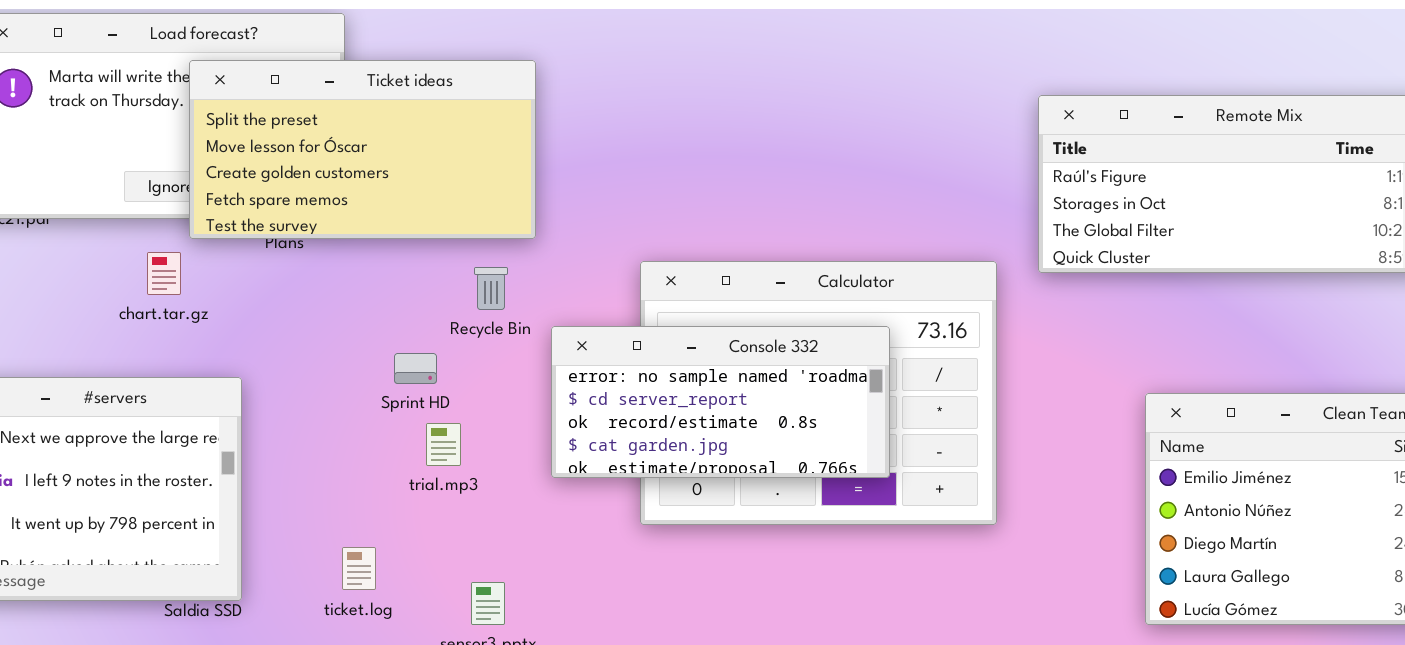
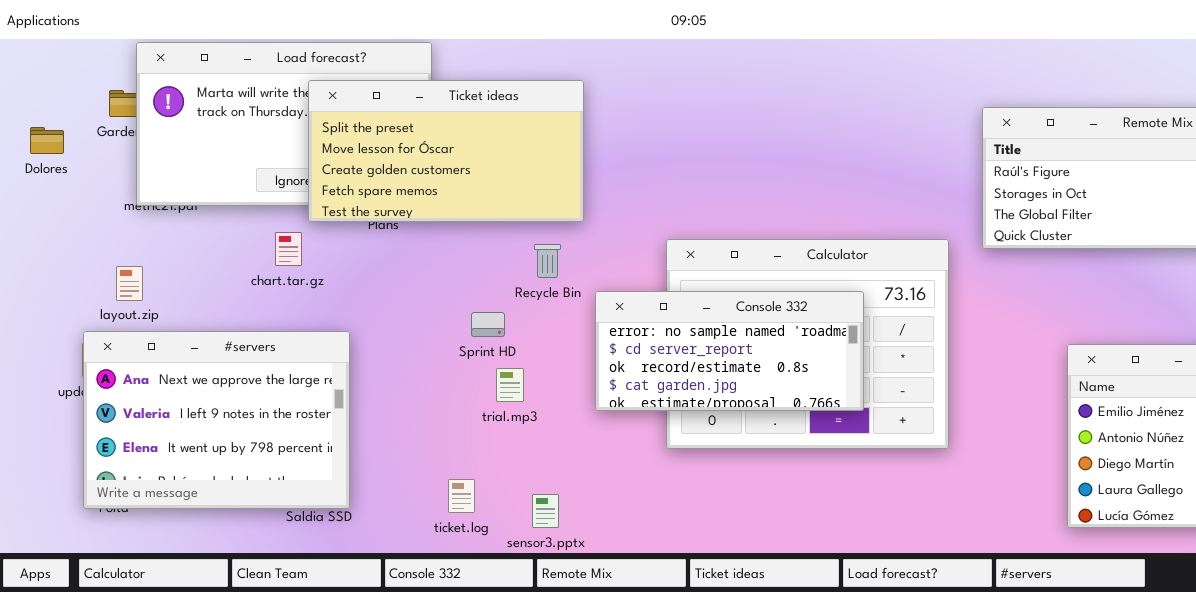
ticket.log: [342,547,376,590] -> [448,479,475,513], moved

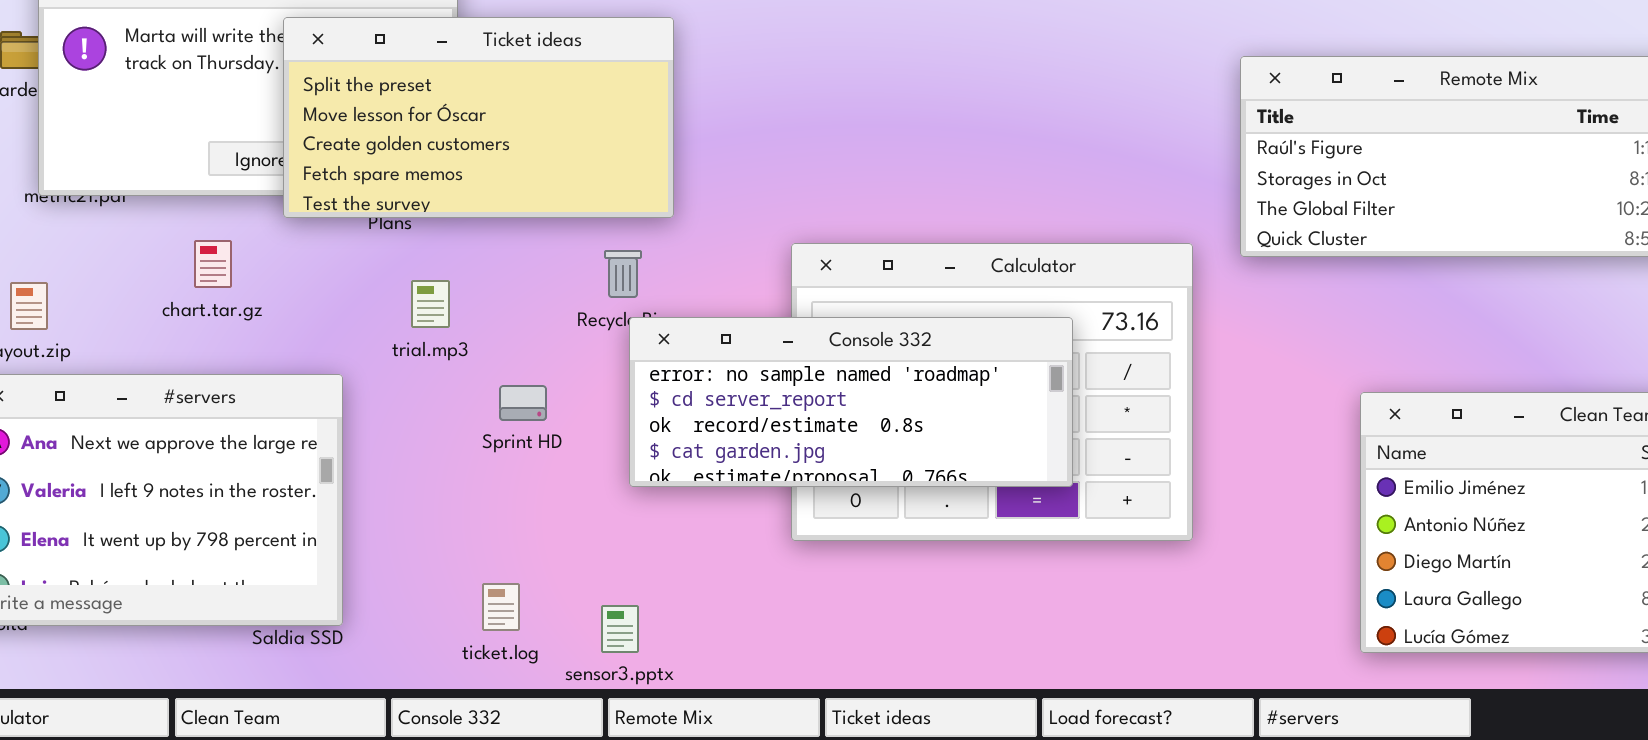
chart.tar.gz: [275,232,302,266] -> [194,240,232,288], moved
Console 332: [595,291,864,411] -> [629,317,1073,487], resized
Sprint HD: [471,312,505,337] -> [499,385,547,421], moved
trial.mp3: [496,368,524,402] -> [411,280,450,328], moved

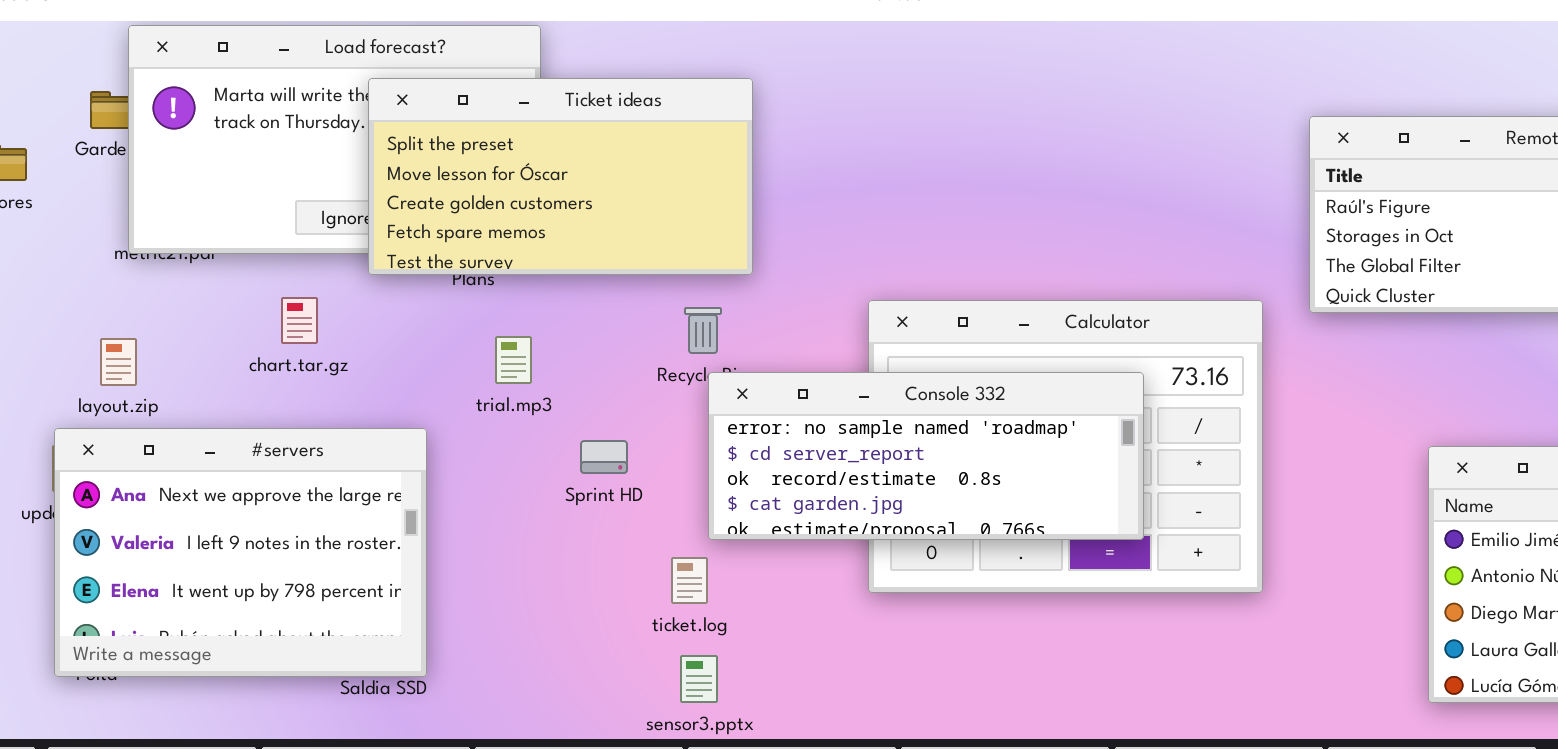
ticket.log: [482,583,520,631] -> [671,557,708,604], moved

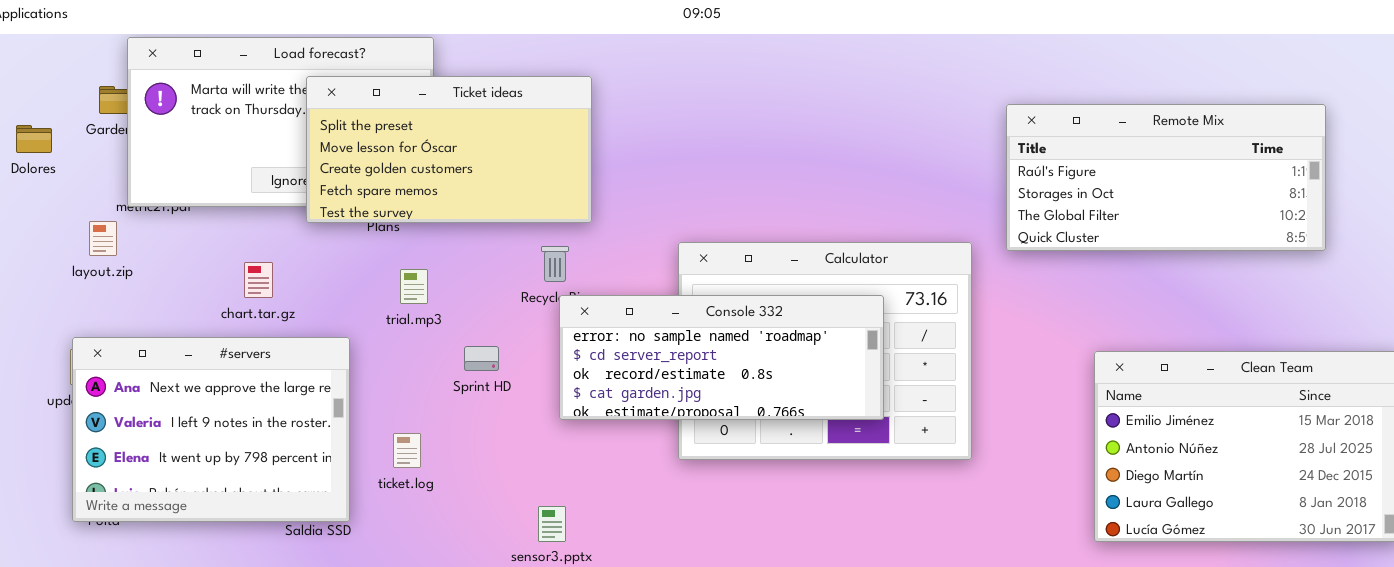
chart.tar.gz: [281,297,318,344] -> [244,262,273,298], moved
layout.zip: [100,338,137,386] -> [89,221,117,256], moved
ticket.log: [671,557,708,604] -> [393,433,421,468], moved

